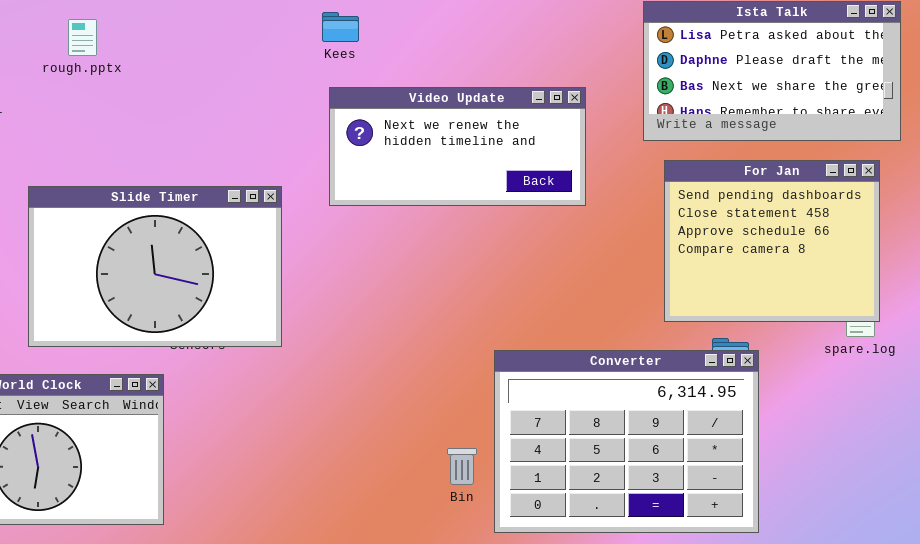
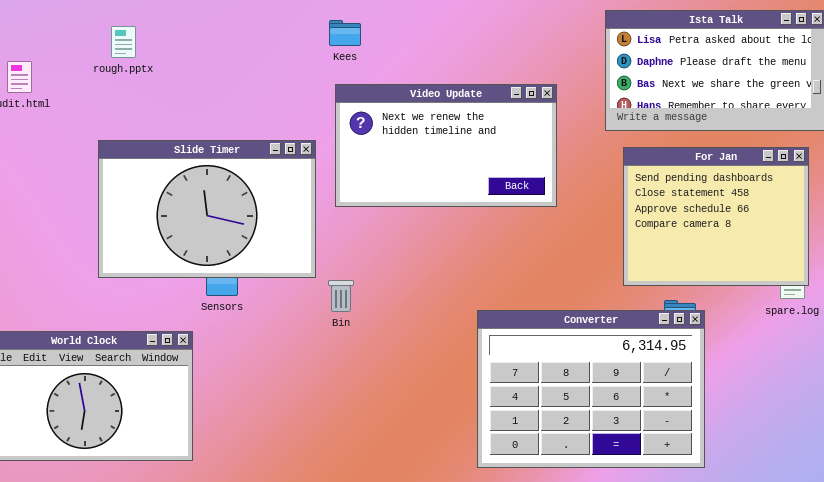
Video Update: [329,87,586,206] -> [335,84,557,207], resized
Slide Timer: [28,186,282,347] -> [98,140,316,278], moved
Bin: [447,448,477,485] -> [328,280,354,312], moved

